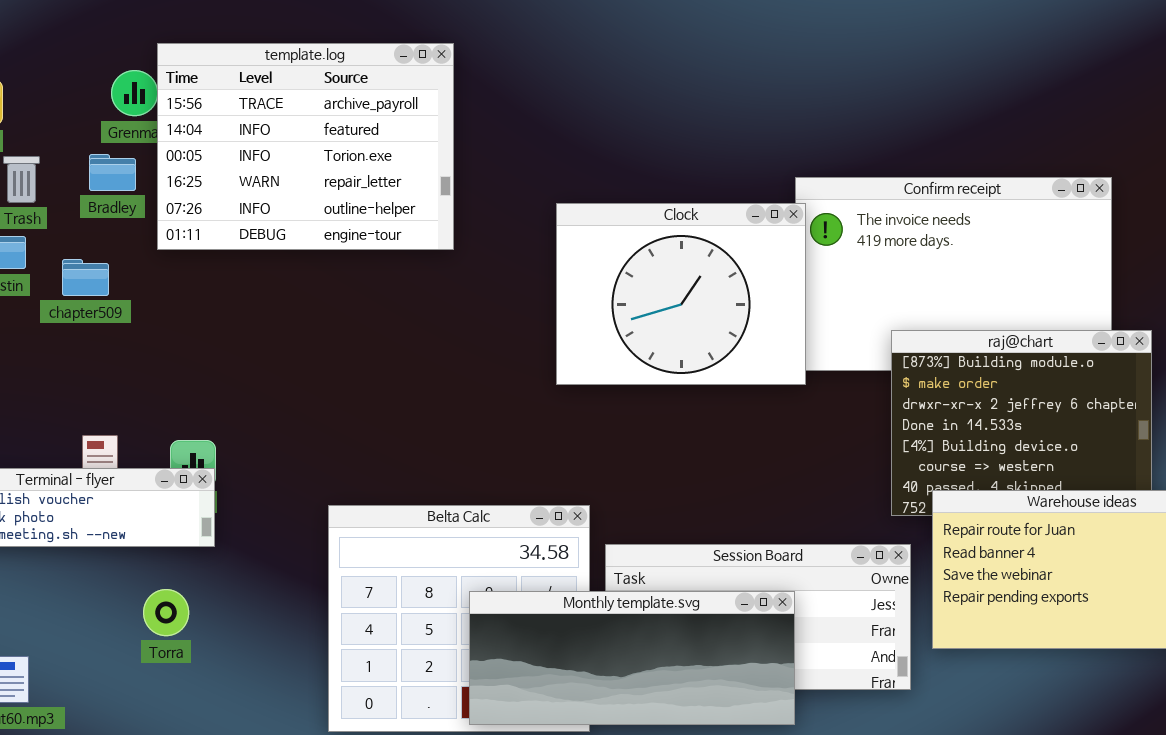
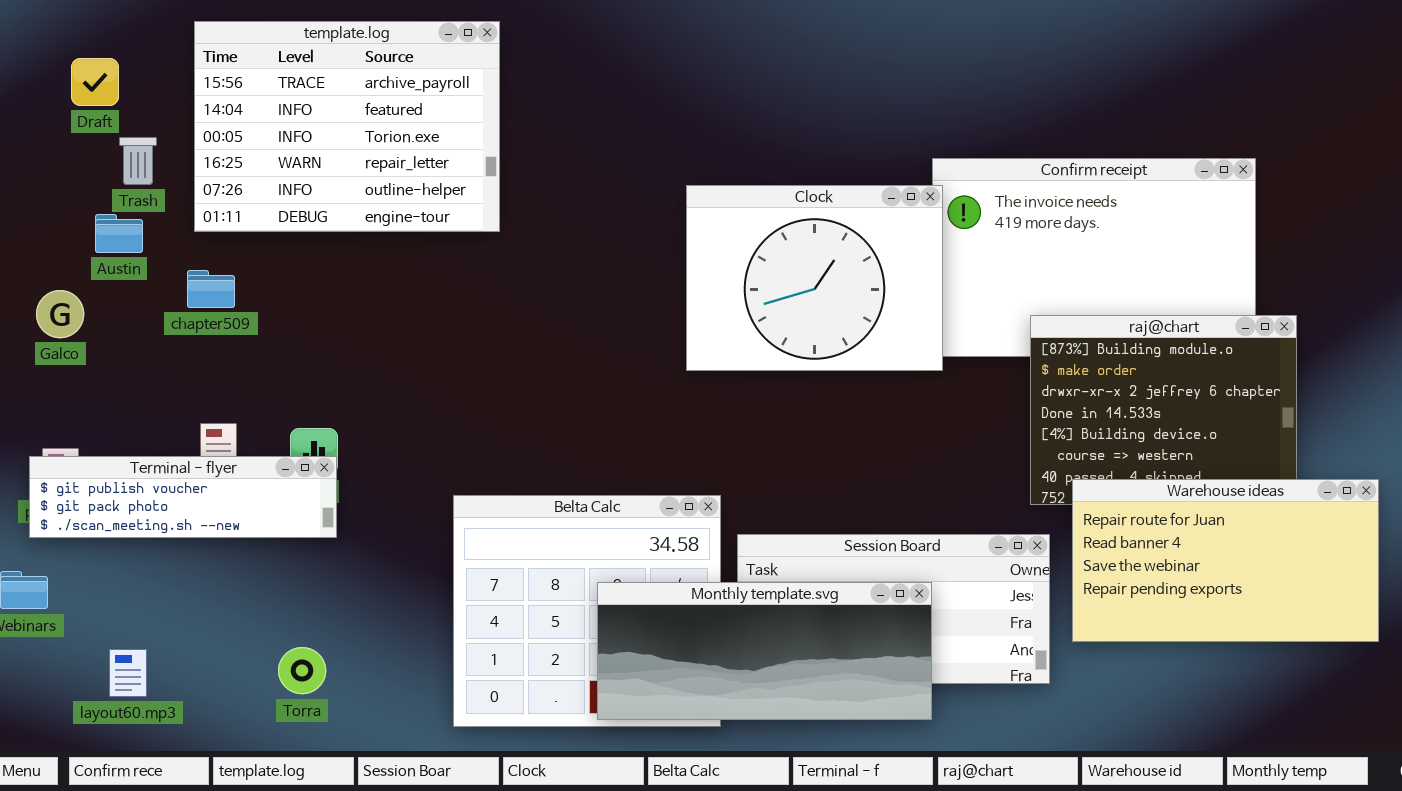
template.log: [157,43,454,250] -> [194,21,500,232], moved
chapter509: [62,259,109,296] -> [187,270,235,308], moved
Torra: [143,589,189,636] -> [278,647,326,694], moved

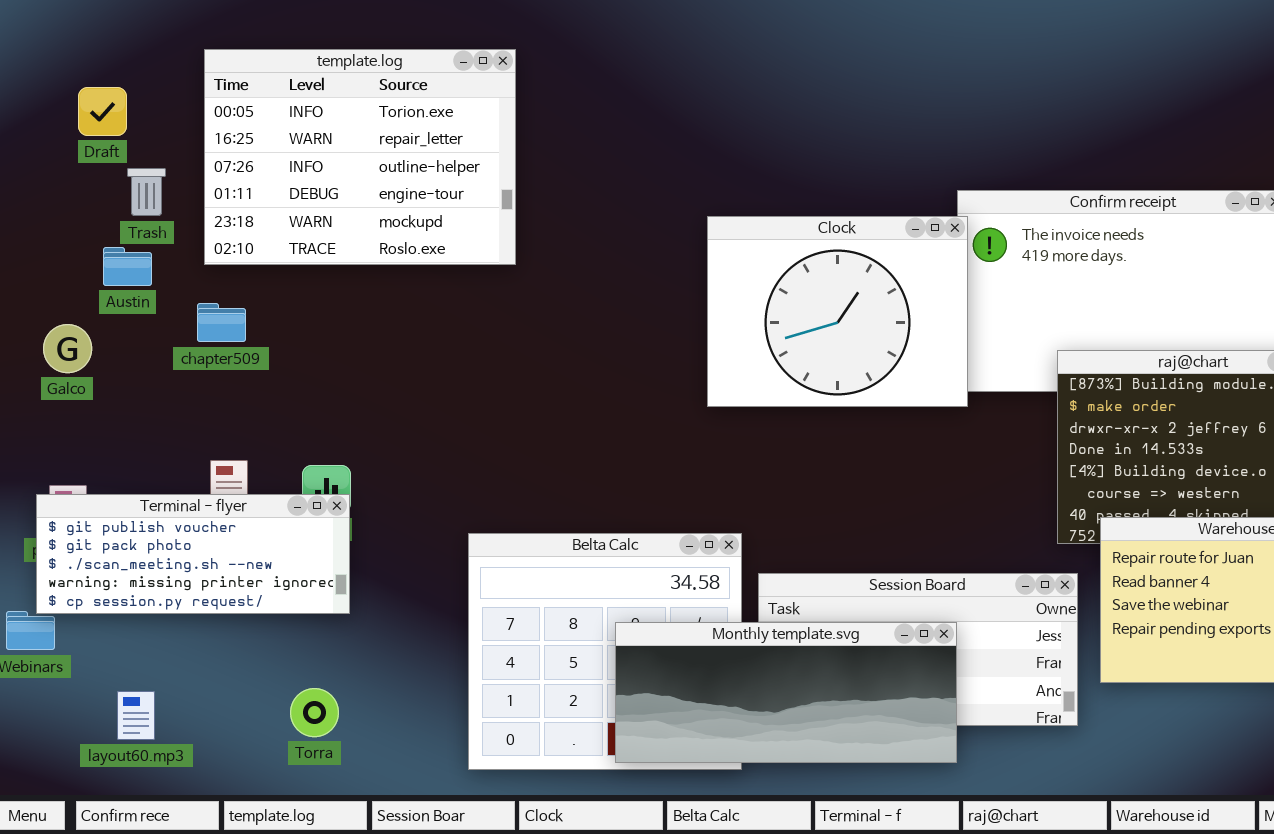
template.log: [194,21,500,232] -> [204,49,516,265], scrolled down 2 rows
Terminal - flyer: [29,456,337,538] -> [36,494,350,614], resized

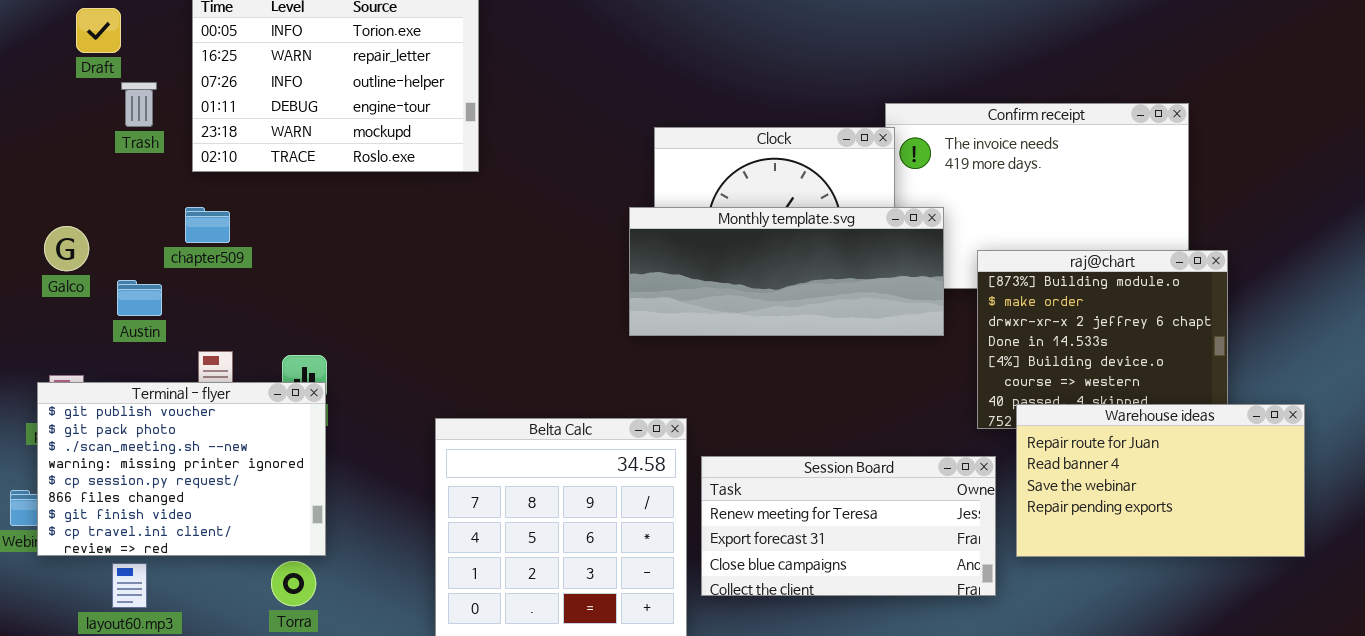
Austin: [103,247,152,286] -> [117,280,162,316], moved
Terminal - flyer: [36,494,350,614] -> [37,382,326,556], resized
Monthly template.svg: [615,622,957,763] -> [629,207,944,336], moved

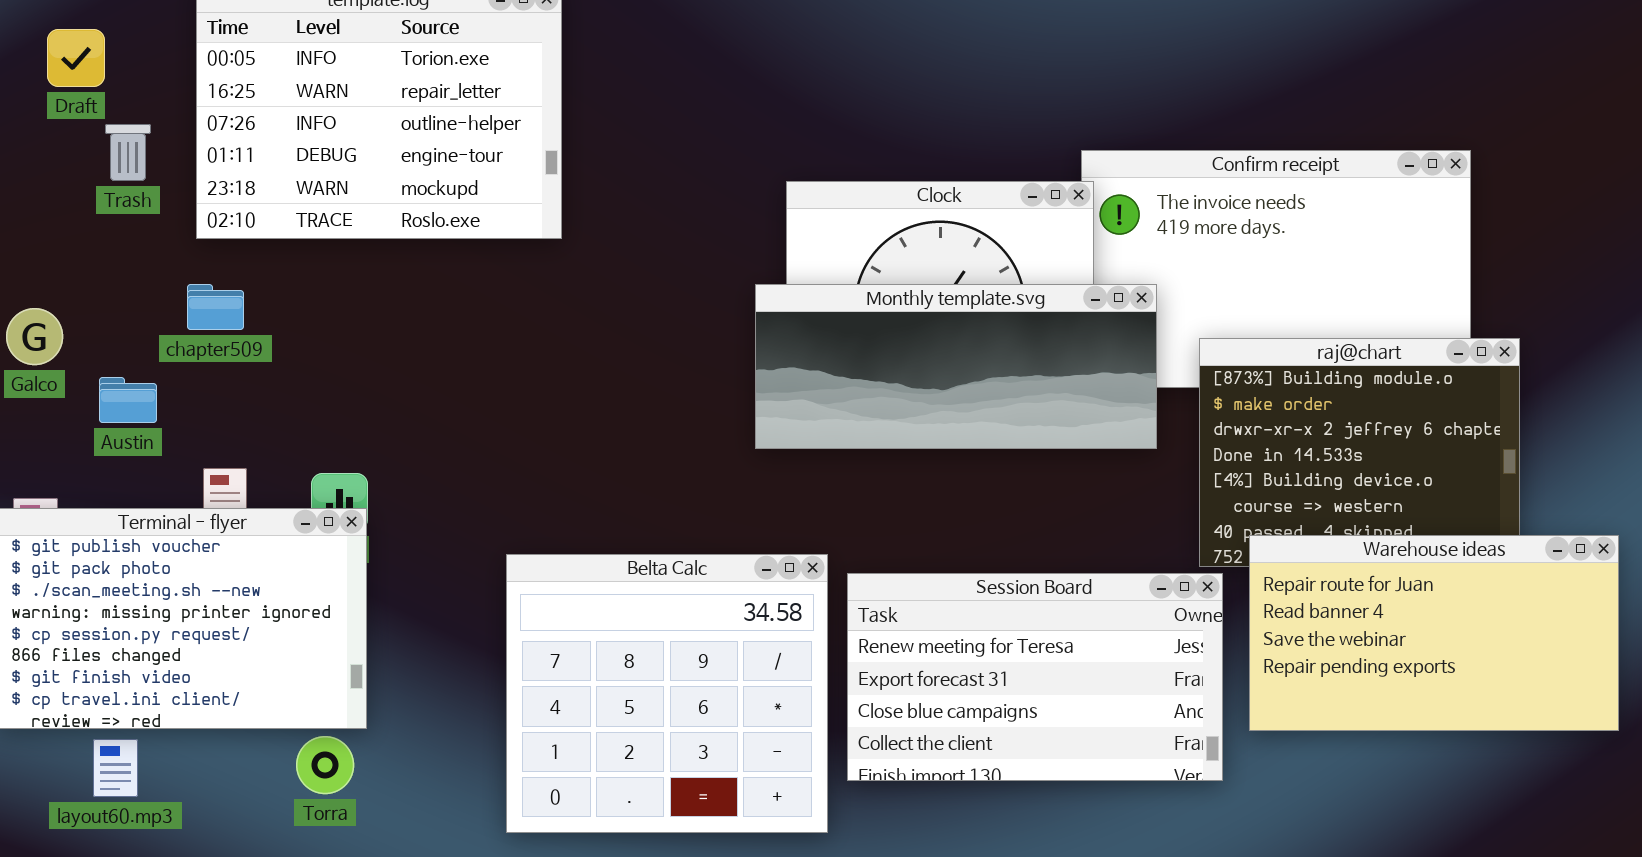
Session Board: [701,456,996,596] -> [847,573,1223,781], resized

